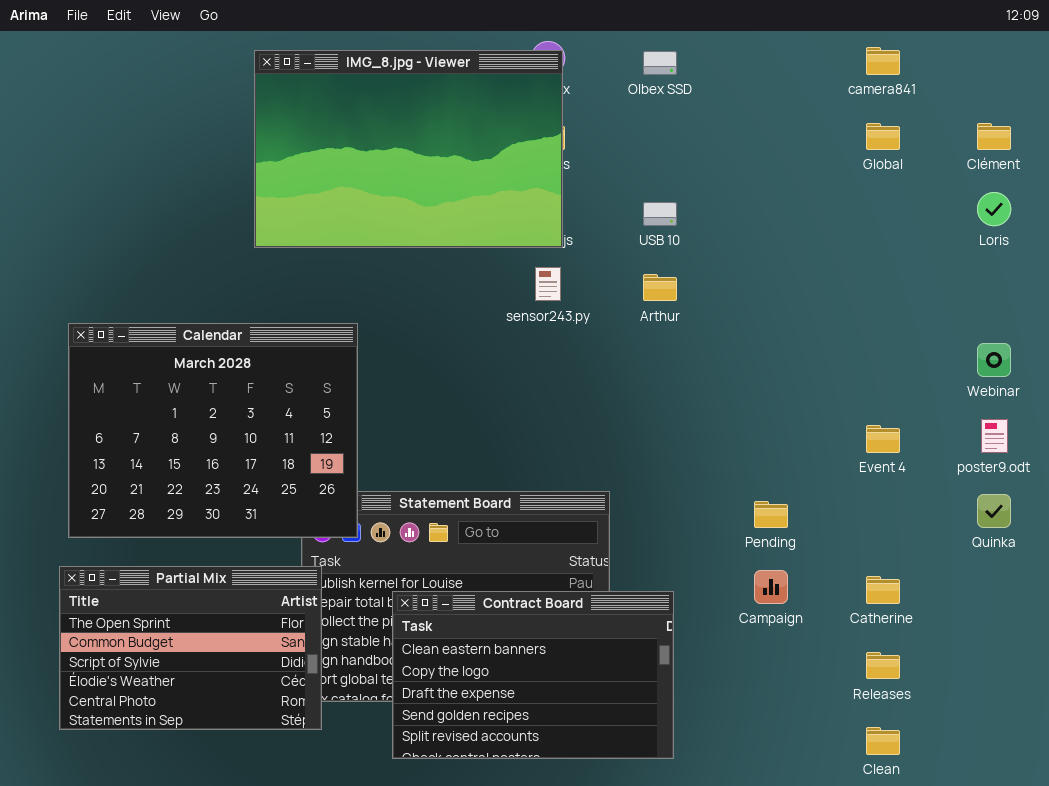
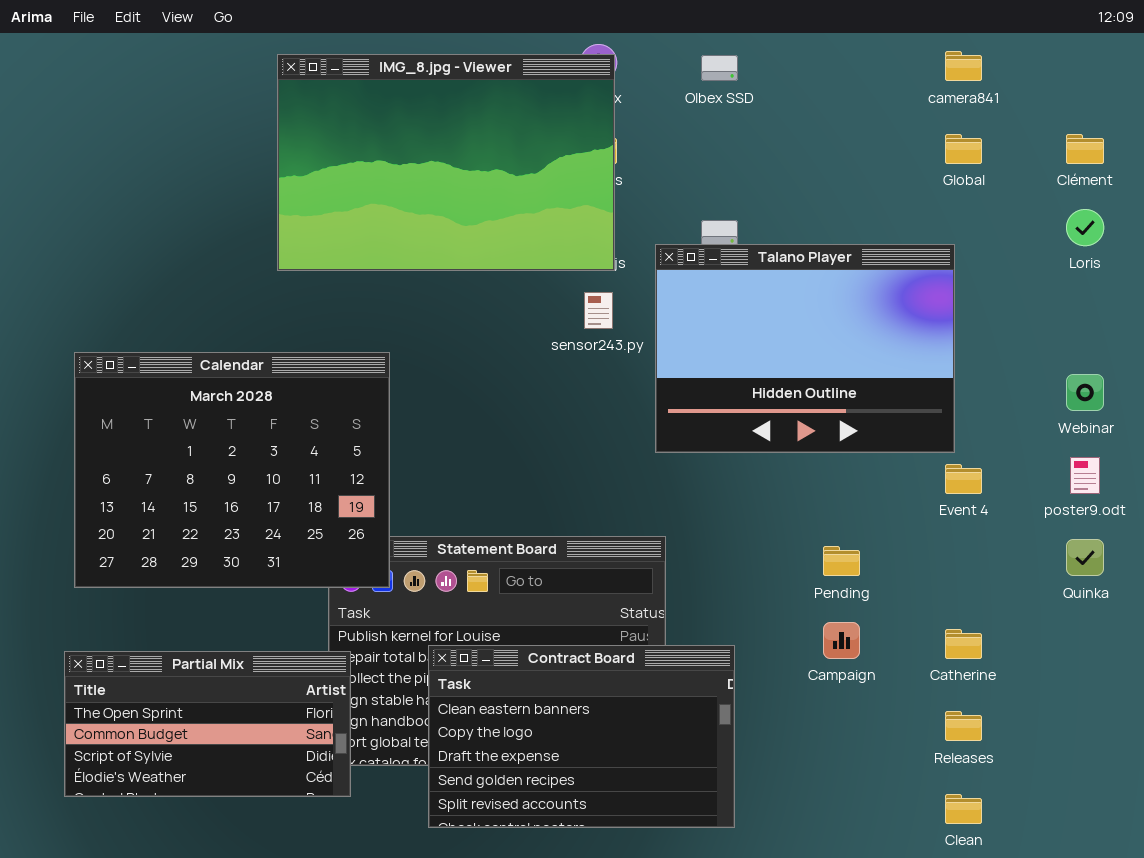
Talano Player: none -> [655,244,955,453], opened
Partial Mix: [59,566,322,730] -> [64,651,351,797], resized

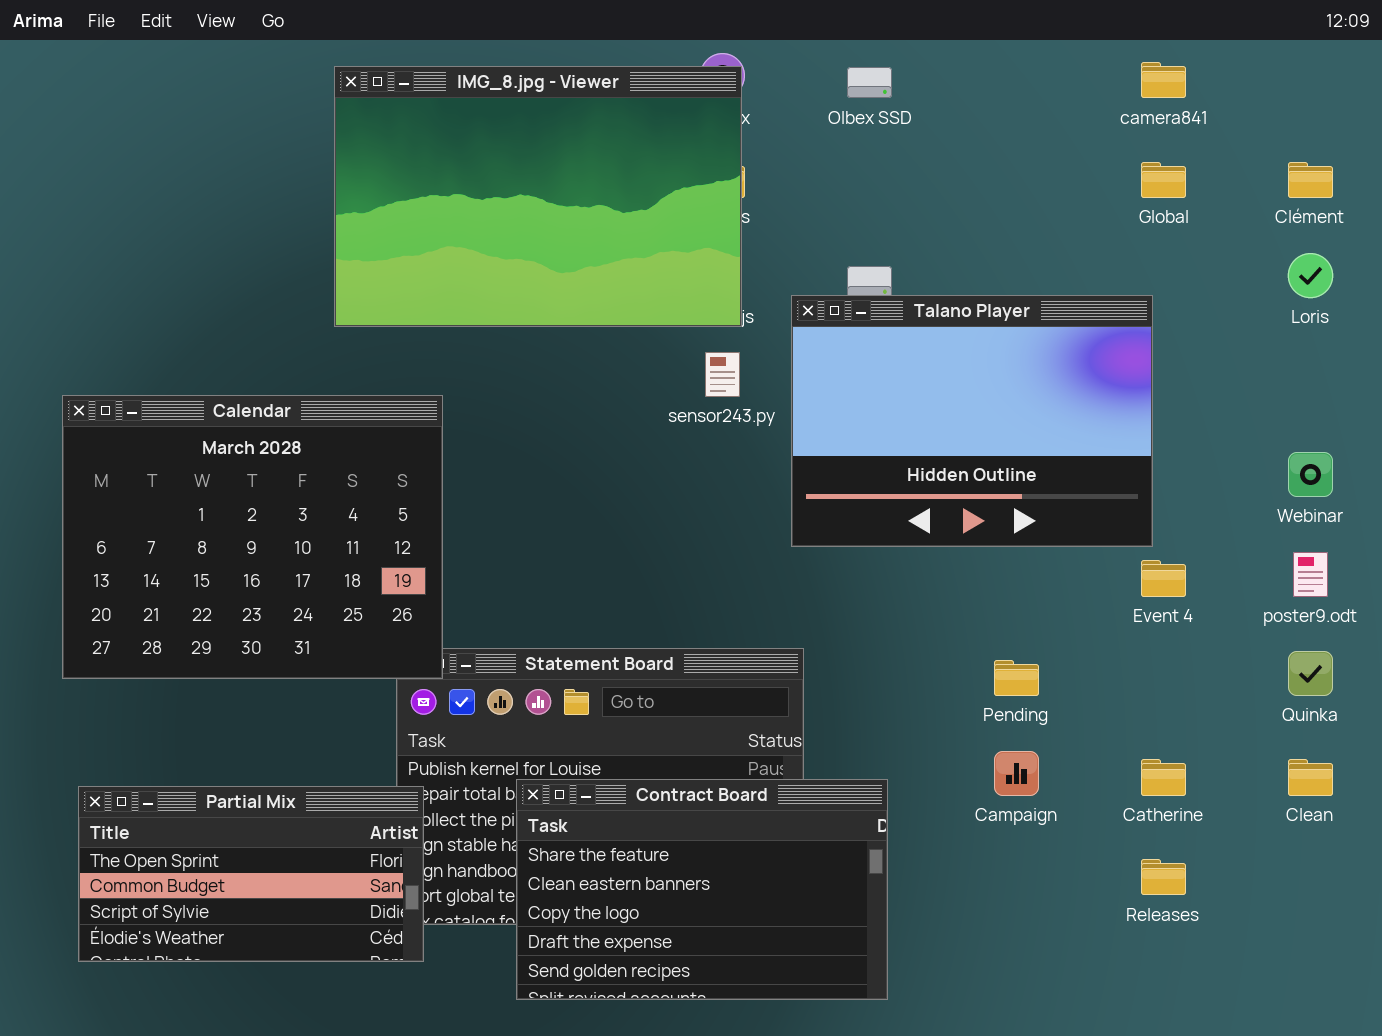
Calendar: [74,352,390,588] -> [62,395,443,679], moved
Contract Board: [428,645,735,828] -> [516,779,888,1000], scrolled up 1 row
Clean: [945,794,982,824] -> [1288,759,1333,796], moved

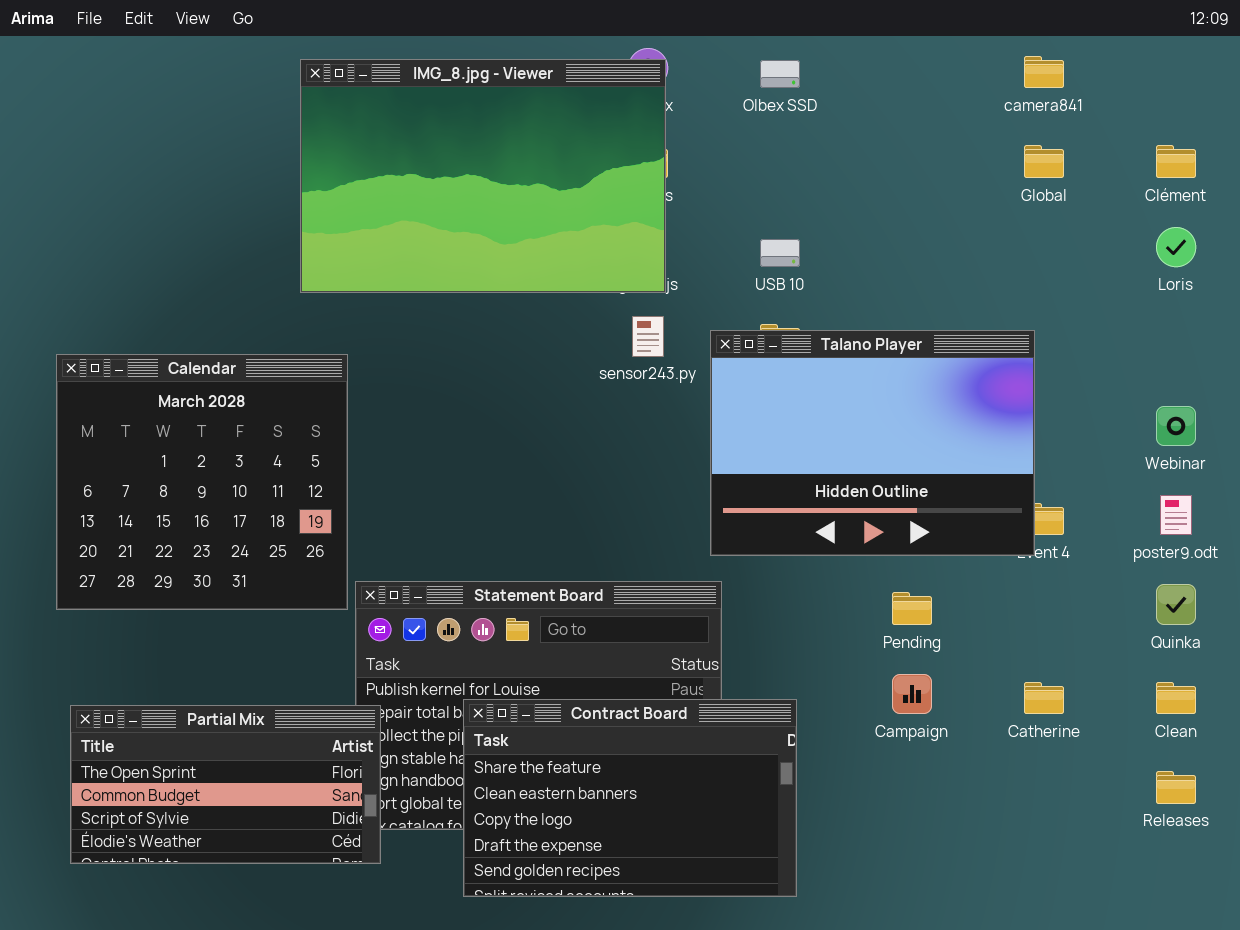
Talano Player: [791,295,1153,547] -> [710,330,1035,556], moved
Calendar: [62,395,443,679] -> [56,354,348,610], resized
Releases: [1141,859,1186,895] -> [1156,771,1196,804], moved

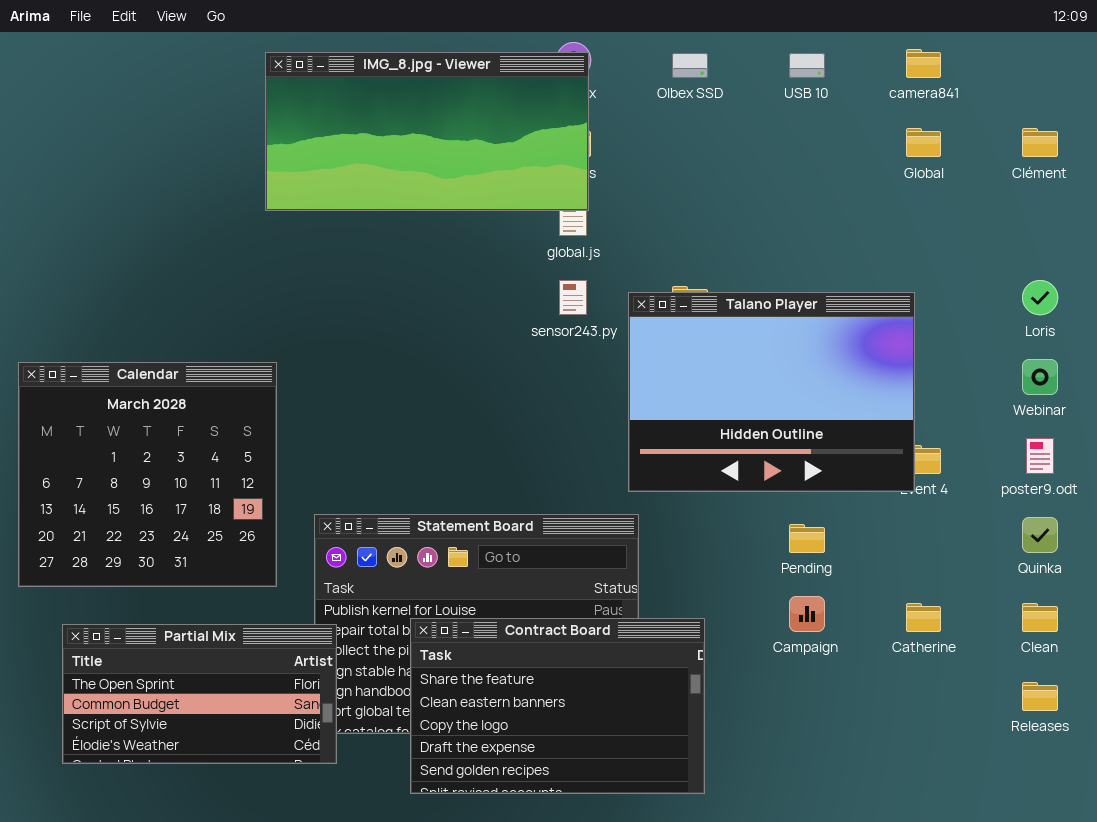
IMG_8.jpg - Viewer: [300,59,666,293] -> [265,52,589,211], resized
Loris: [1156,227,1196,267] -> [1022,280,1058,315], moved
USB 10: [760,239,800,267] -> [789,53,825,78], moved
Calendar: [56,354,348,610] -> [18,362,277,587], moved

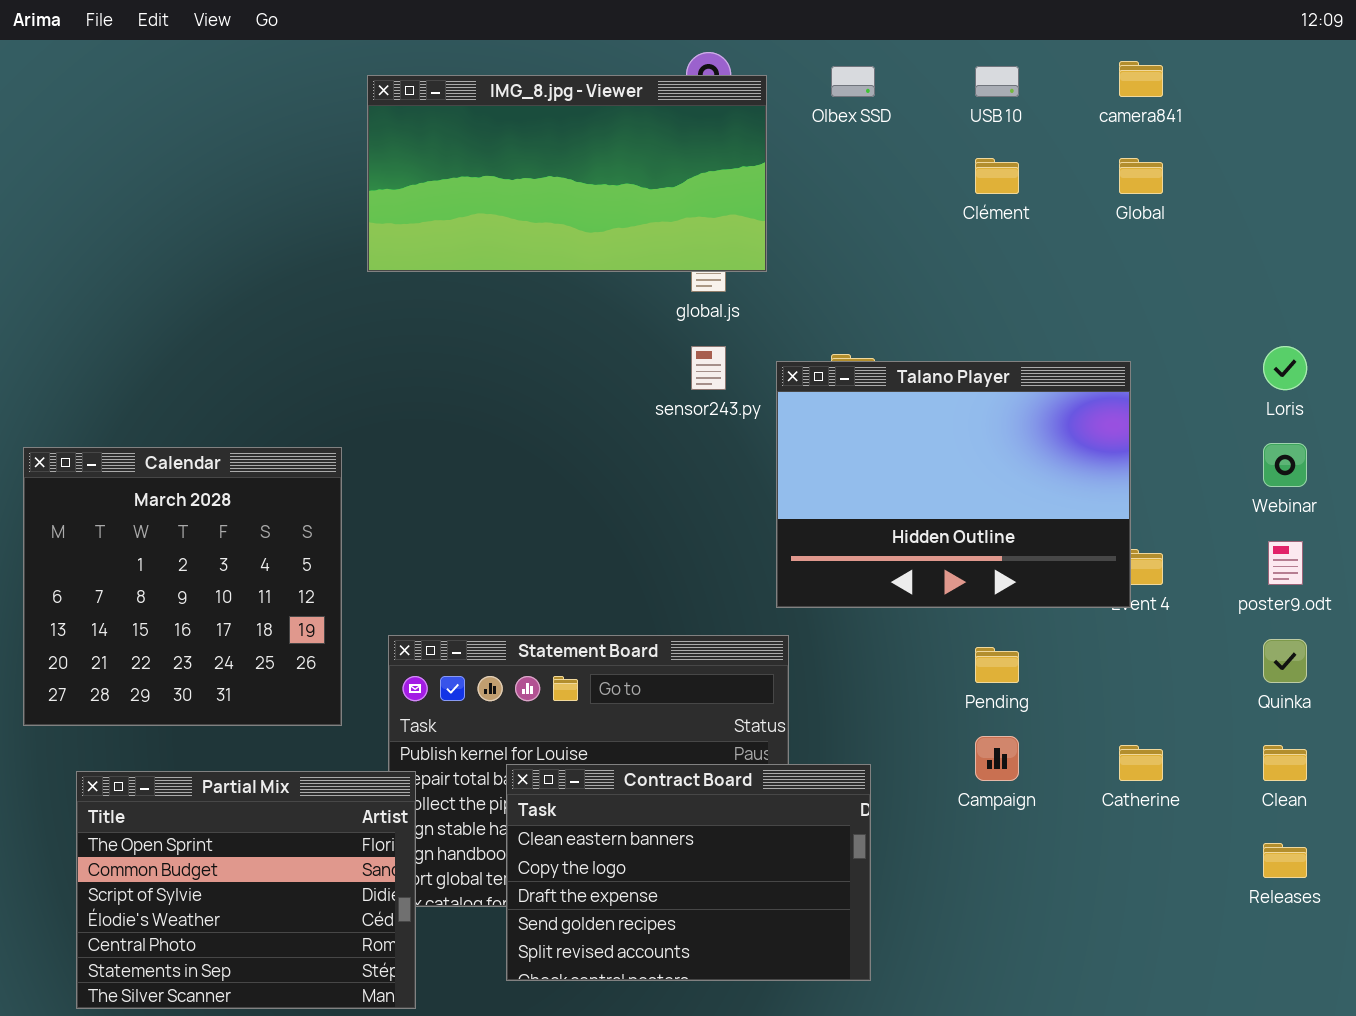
IMG_8.jpg - Viewer: [265,52,589,211] -> [367,75,767,272], moved
Clément: [1022,128,1058,157] -> [975,158,1019,194], moved
Contract Board: [410,618,705,794] -> [506,764,871,981], scrolled down 1 row
Partial Mix: [62,624,337,764] -> [76,771,416,1009], resized

